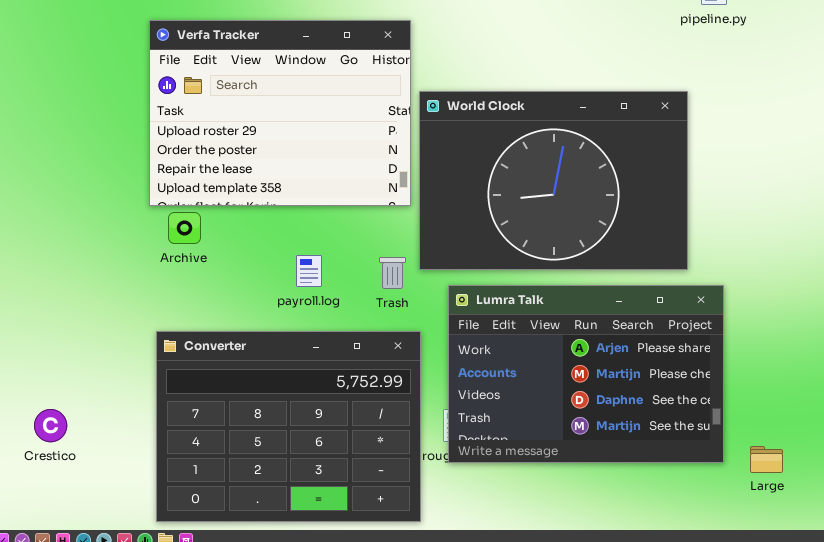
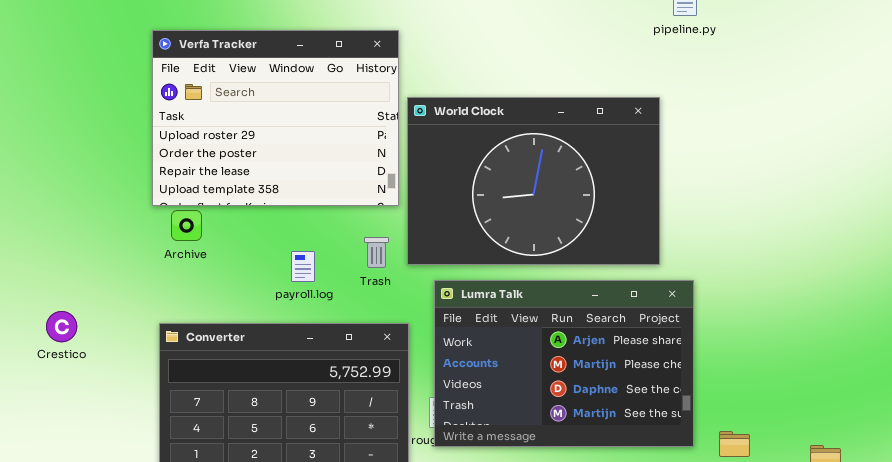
Trash: [379,257,406,289] -> [364,237,389,268], moved
Crestico: [34,409,67,442] -> [46,311,77,342], moved

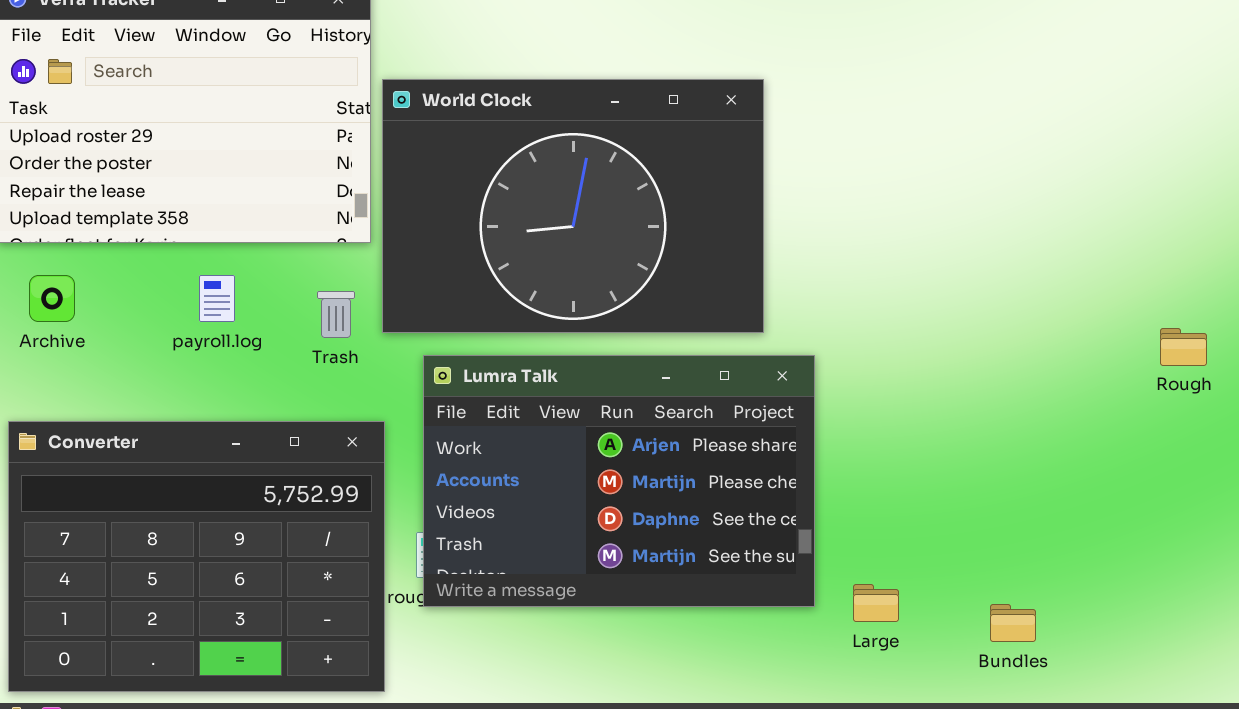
Archive: [171,210,202,241] -> [29,275,75,322], moved
payroll.log: [291,251,315,282] -> [199,275,235,322], moved

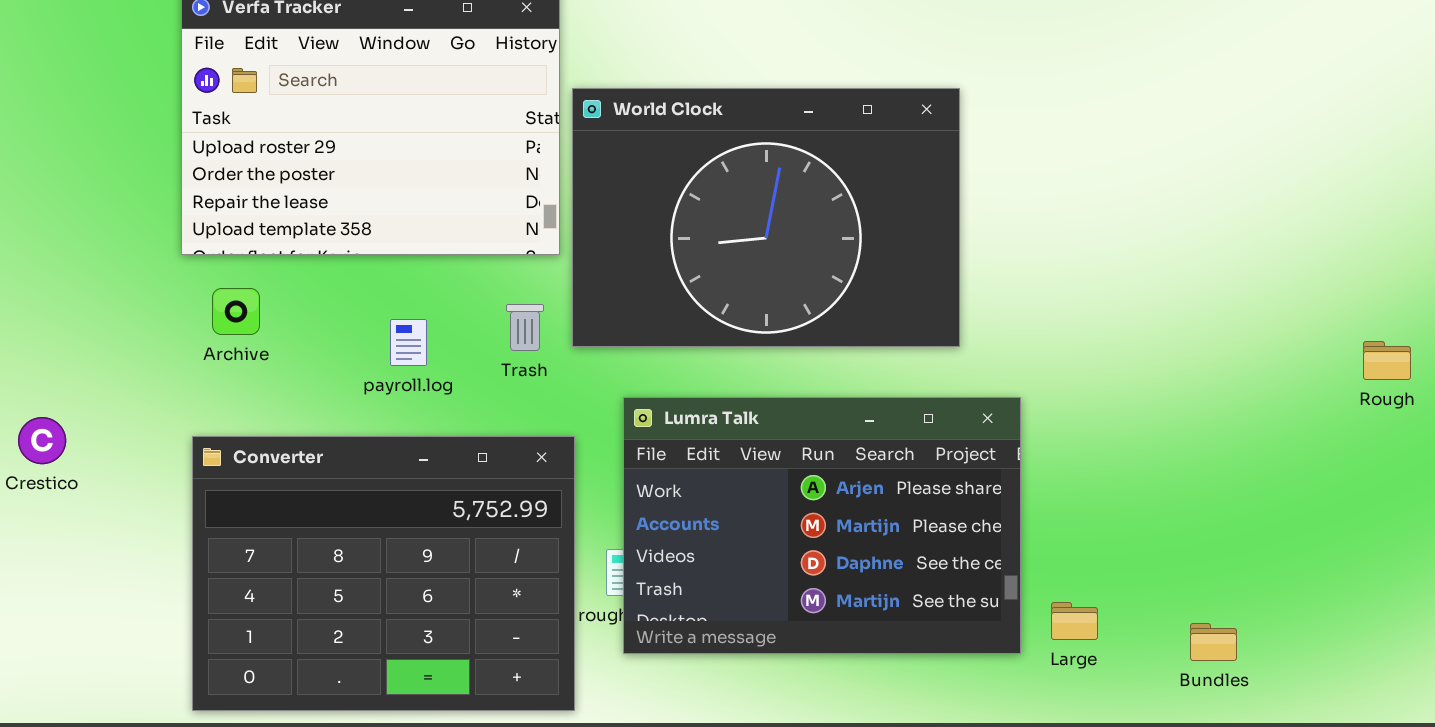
payroll.log: [199,275,235,322] -> [390,319,427,366], moved
Lumra Talk: [423,355,815,607] -> [623,397,1021,654], moved

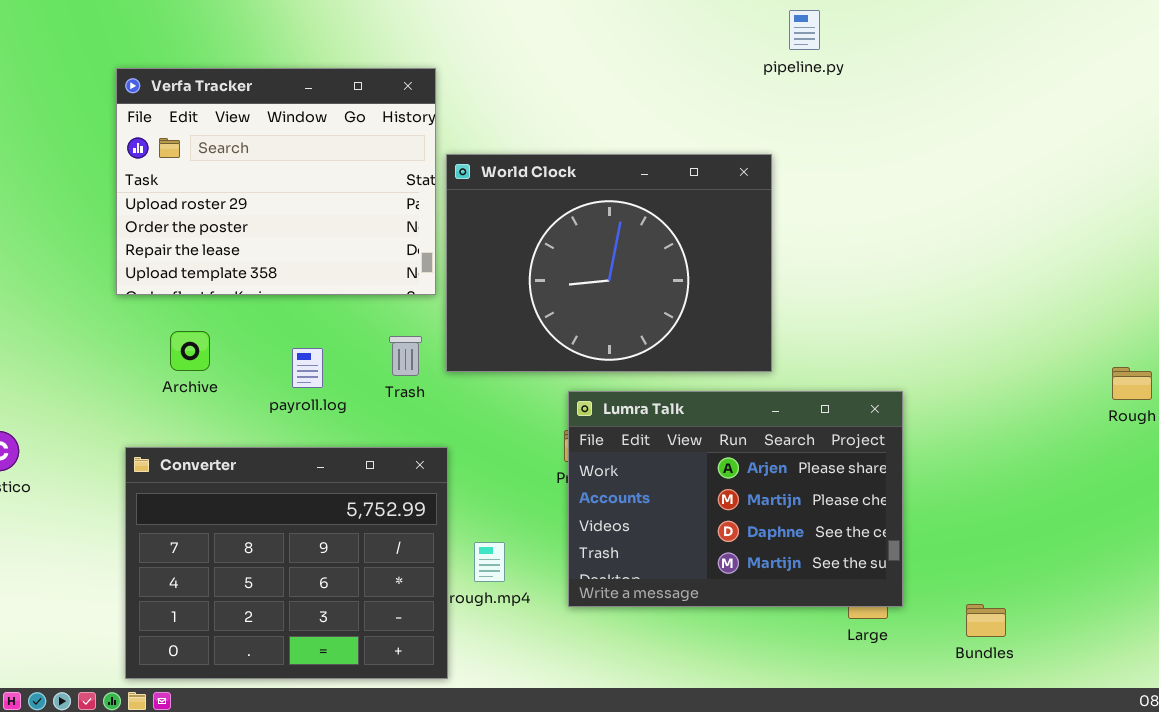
Archive: [212,288,260,335] -> [170,331,210,371], moved
Lumra Talk: [623,397,1021,654] -> [568,391,903,607], moved

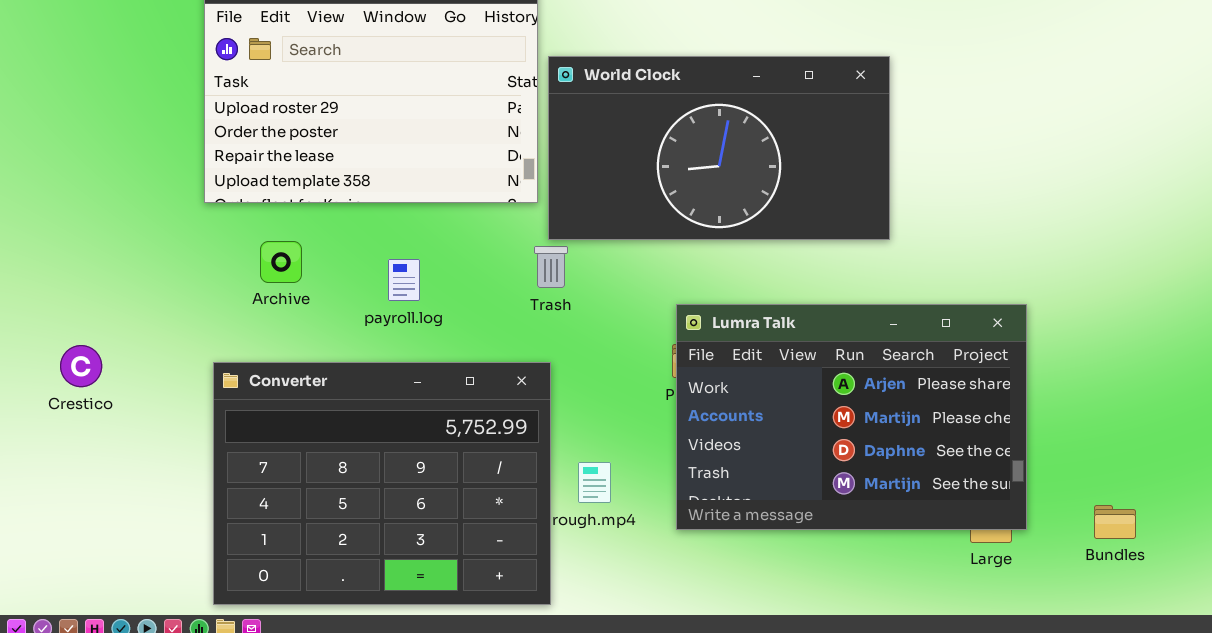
World Clock: [446,154,772,372] -> [548,56,890,240], resized
Trash: [389,336,422,376] -> [534,246,568,288], moved
Bundles: [966,604,1006,637] -> [1094,505,1136,539], moved

